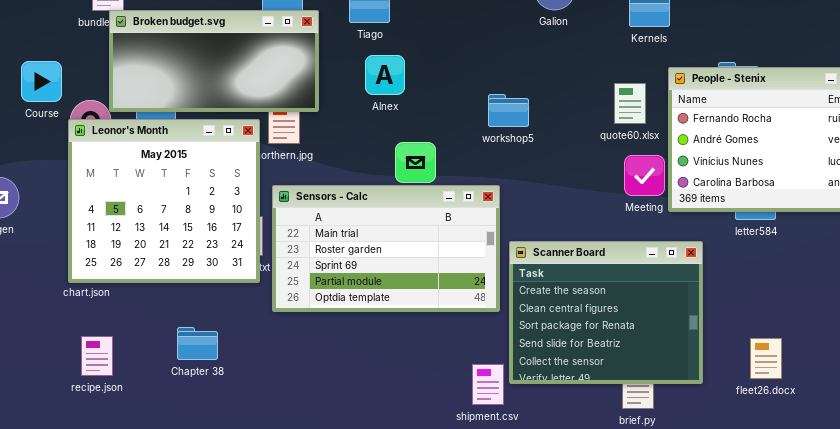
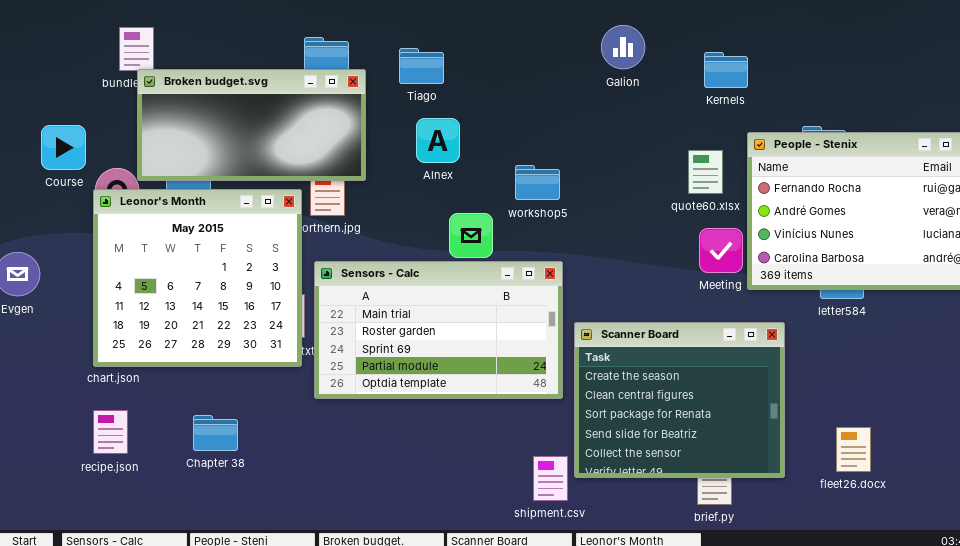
workshop5: [488,94,529,127] -> [515,165,560,200], moved
Chapter 38: [177,327,218,360] -> [193,415,238,451], moved
recipe.json: [81,336,113,376] -> [93,410,128,454], moved

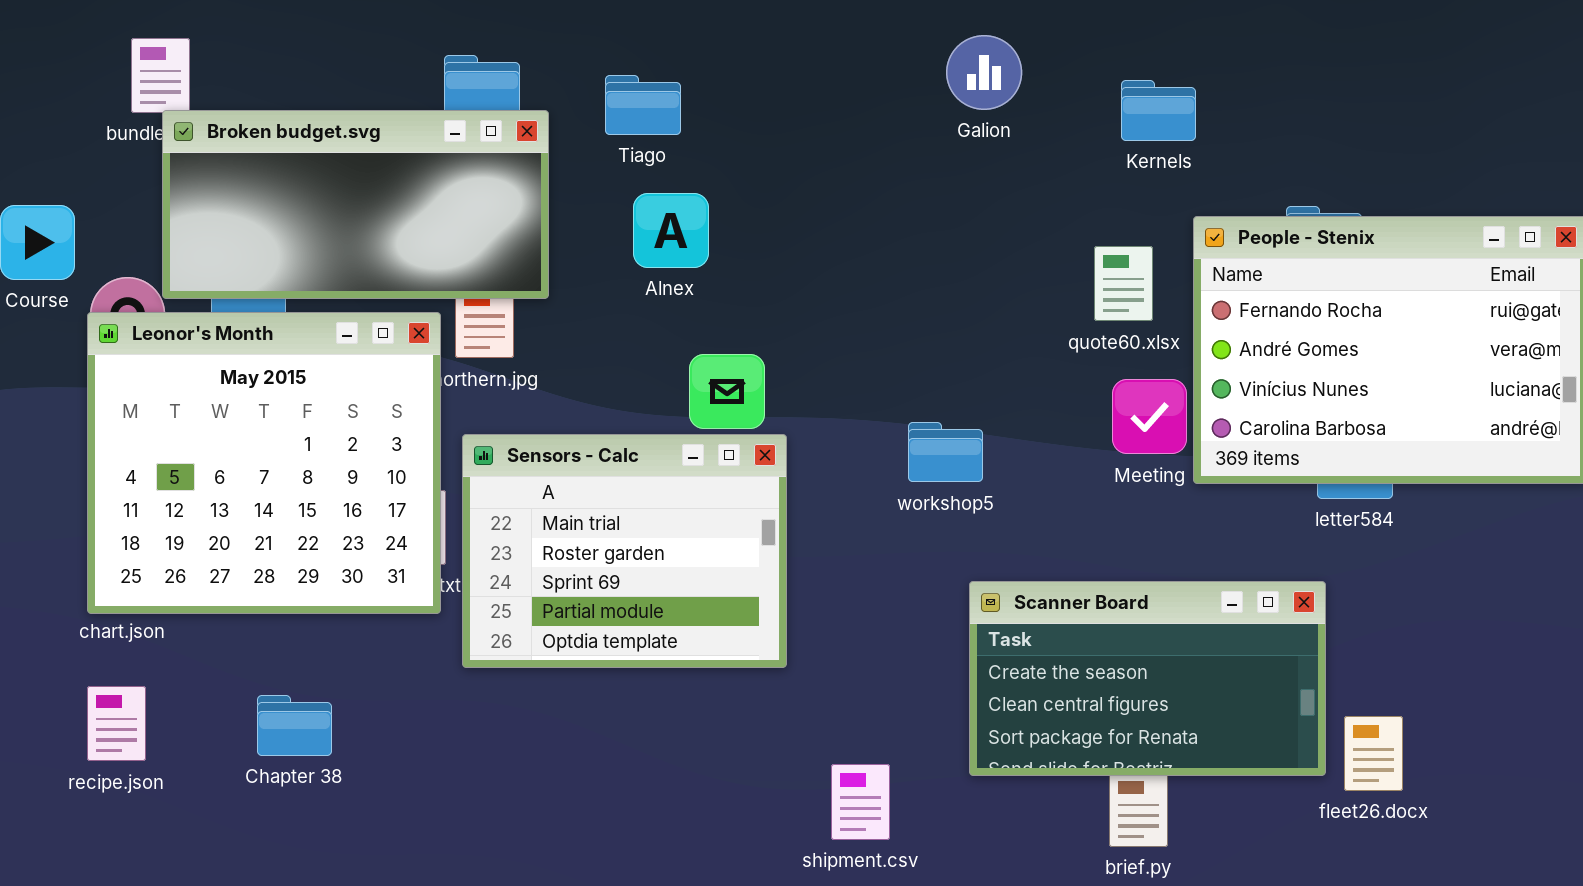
workshop5: [515,165,560,200] -> [908,422,983,482], moved
Sensors - Calc: [314,261,563,399] -> [462,434,787,668], resized
Scanner Board: [574,322,785,478] -> [969,581,1326,776], moved, resized

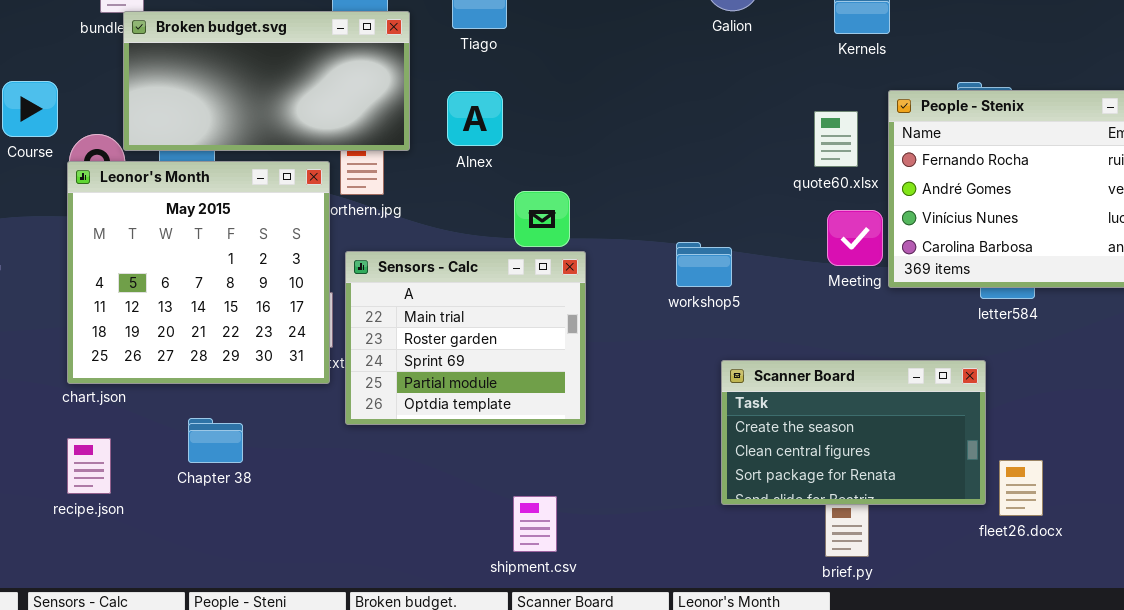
Alnex: [633,193,709,268] -> [447,91,503,146], moved
Chapter 38: [257,695,332,756] -> [188,418,243,463], moved
shipment.csv: [831,764,890,840] -> [513,496,557,552], moved

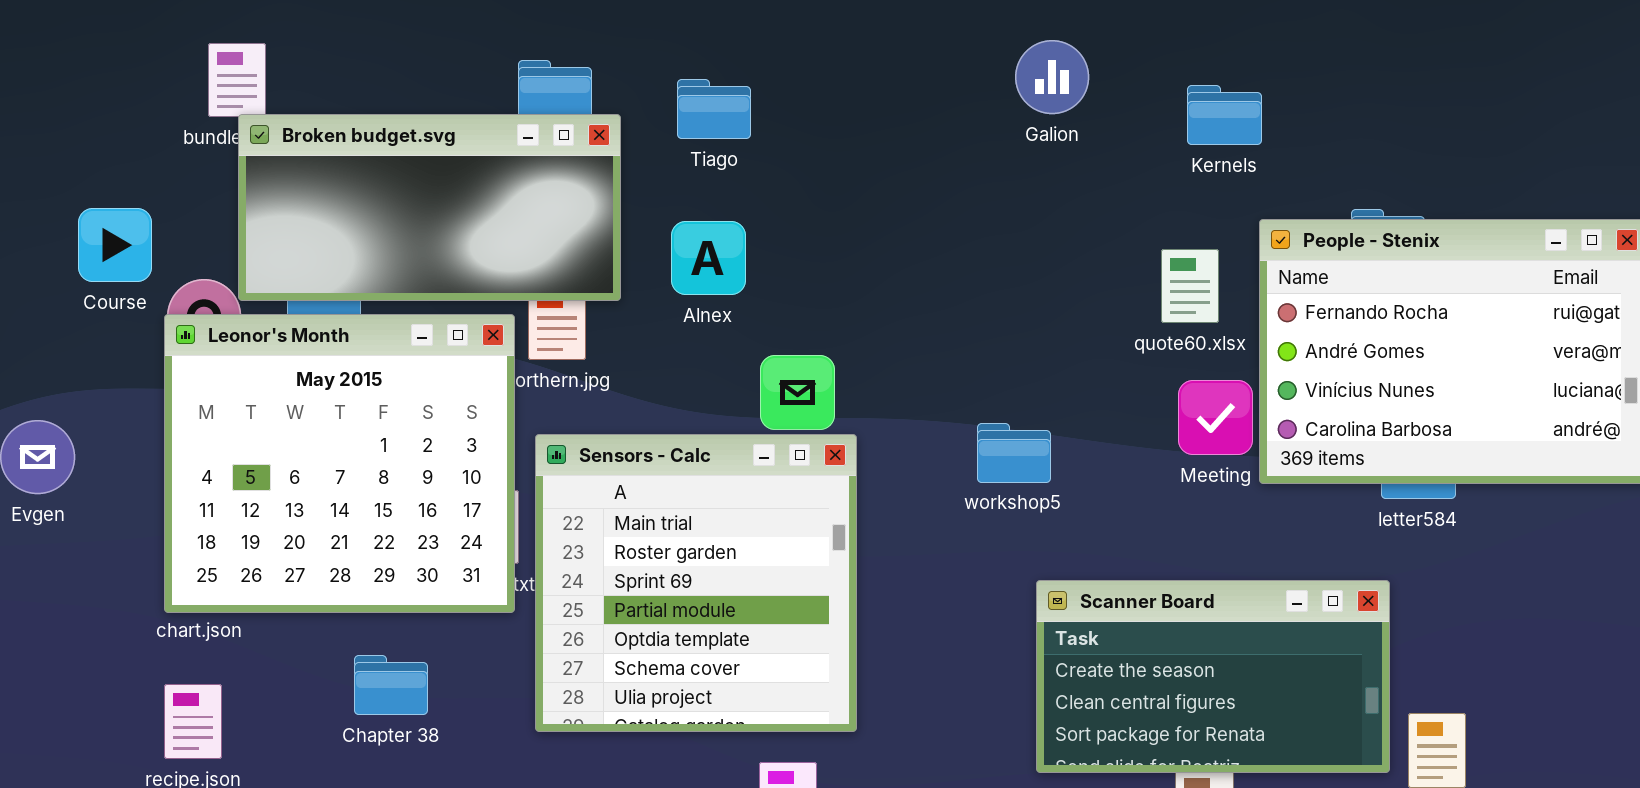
Sensors - Calc: [345,251,586,425] -> [535,434,857,732], resized
Chapter 38: [188,418,243,463] -> [354,655,428,715], moved

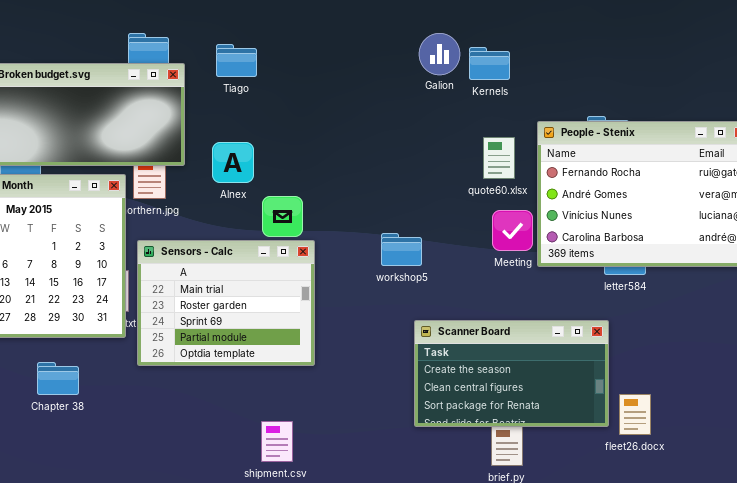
Galion: [1015,40,1089,114] -> [419,33,460,75], moved
Kernels: [1187,85,1262,145] -> [469,47,510,80], moved
Alnex: [671,221,746,295] -> [212,142,254,183], moved
Sensors - Calc: [535,434,857,732] -> [137,240,315,366], resized

